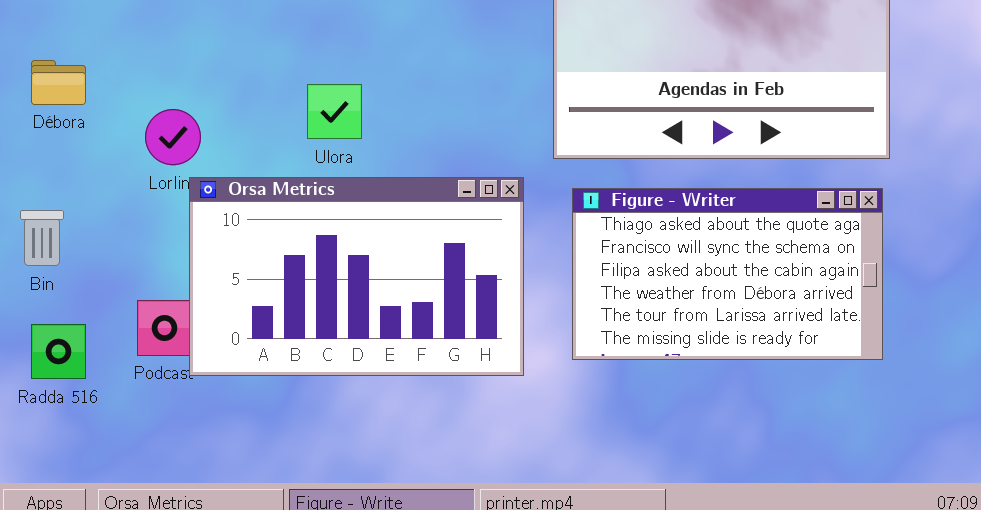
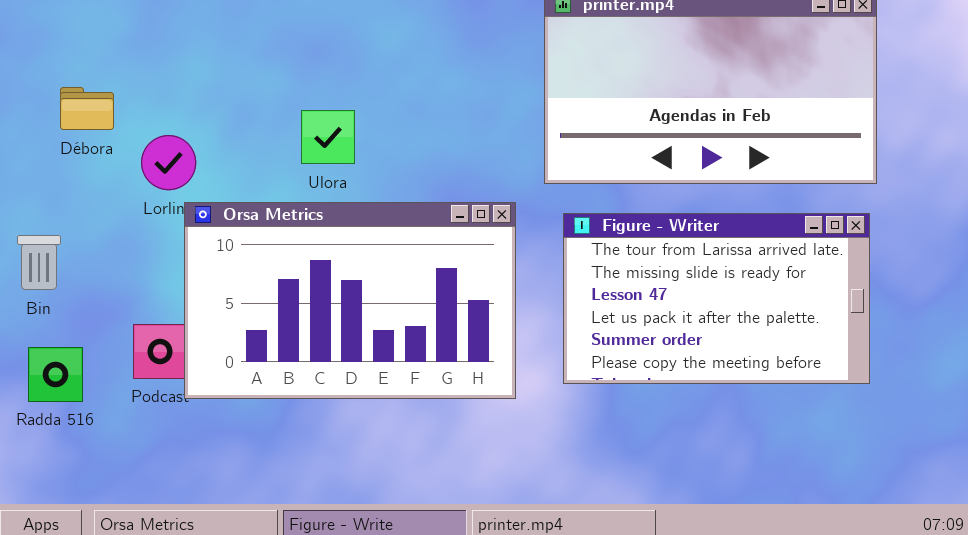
Débora: [31,60,86,105] -> [60,87,114,130], moved
Figure - Writer: [572,188,883,360] -> [563,213,870,384], scrolled down 4 rows

